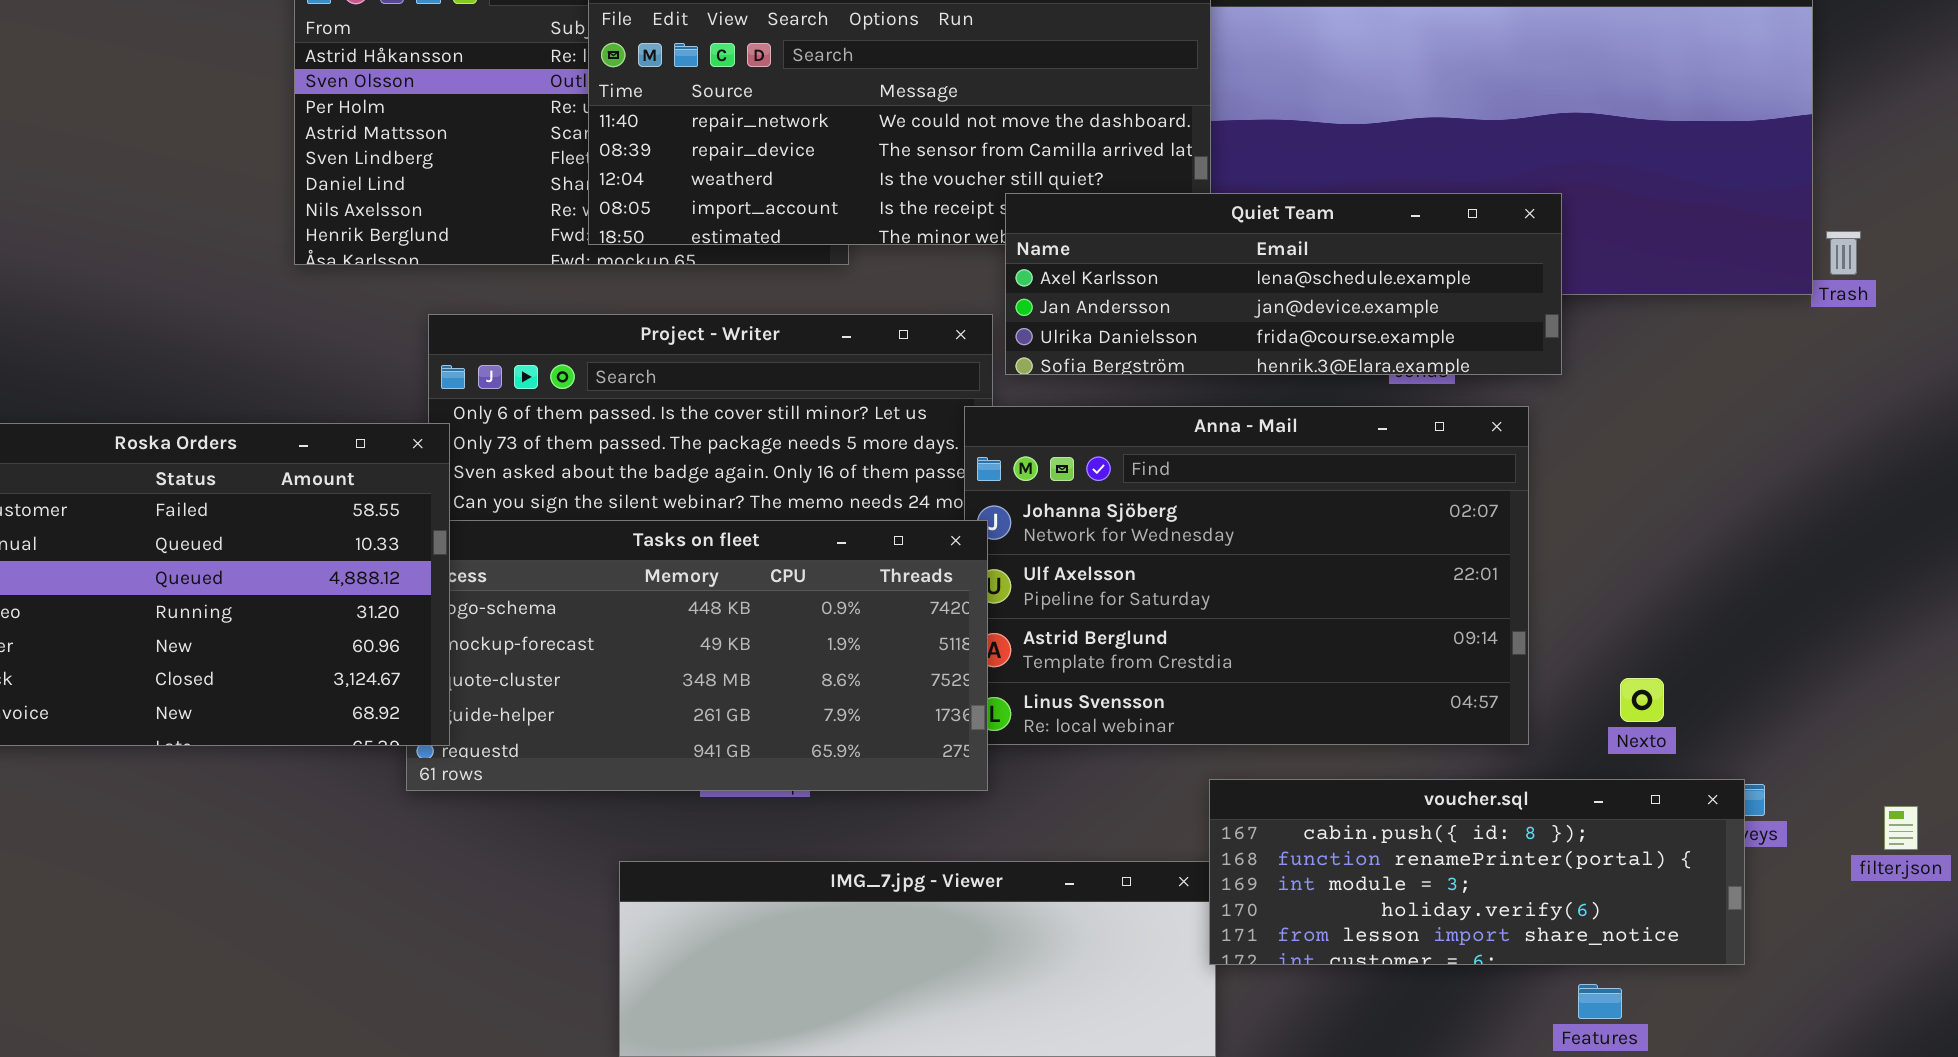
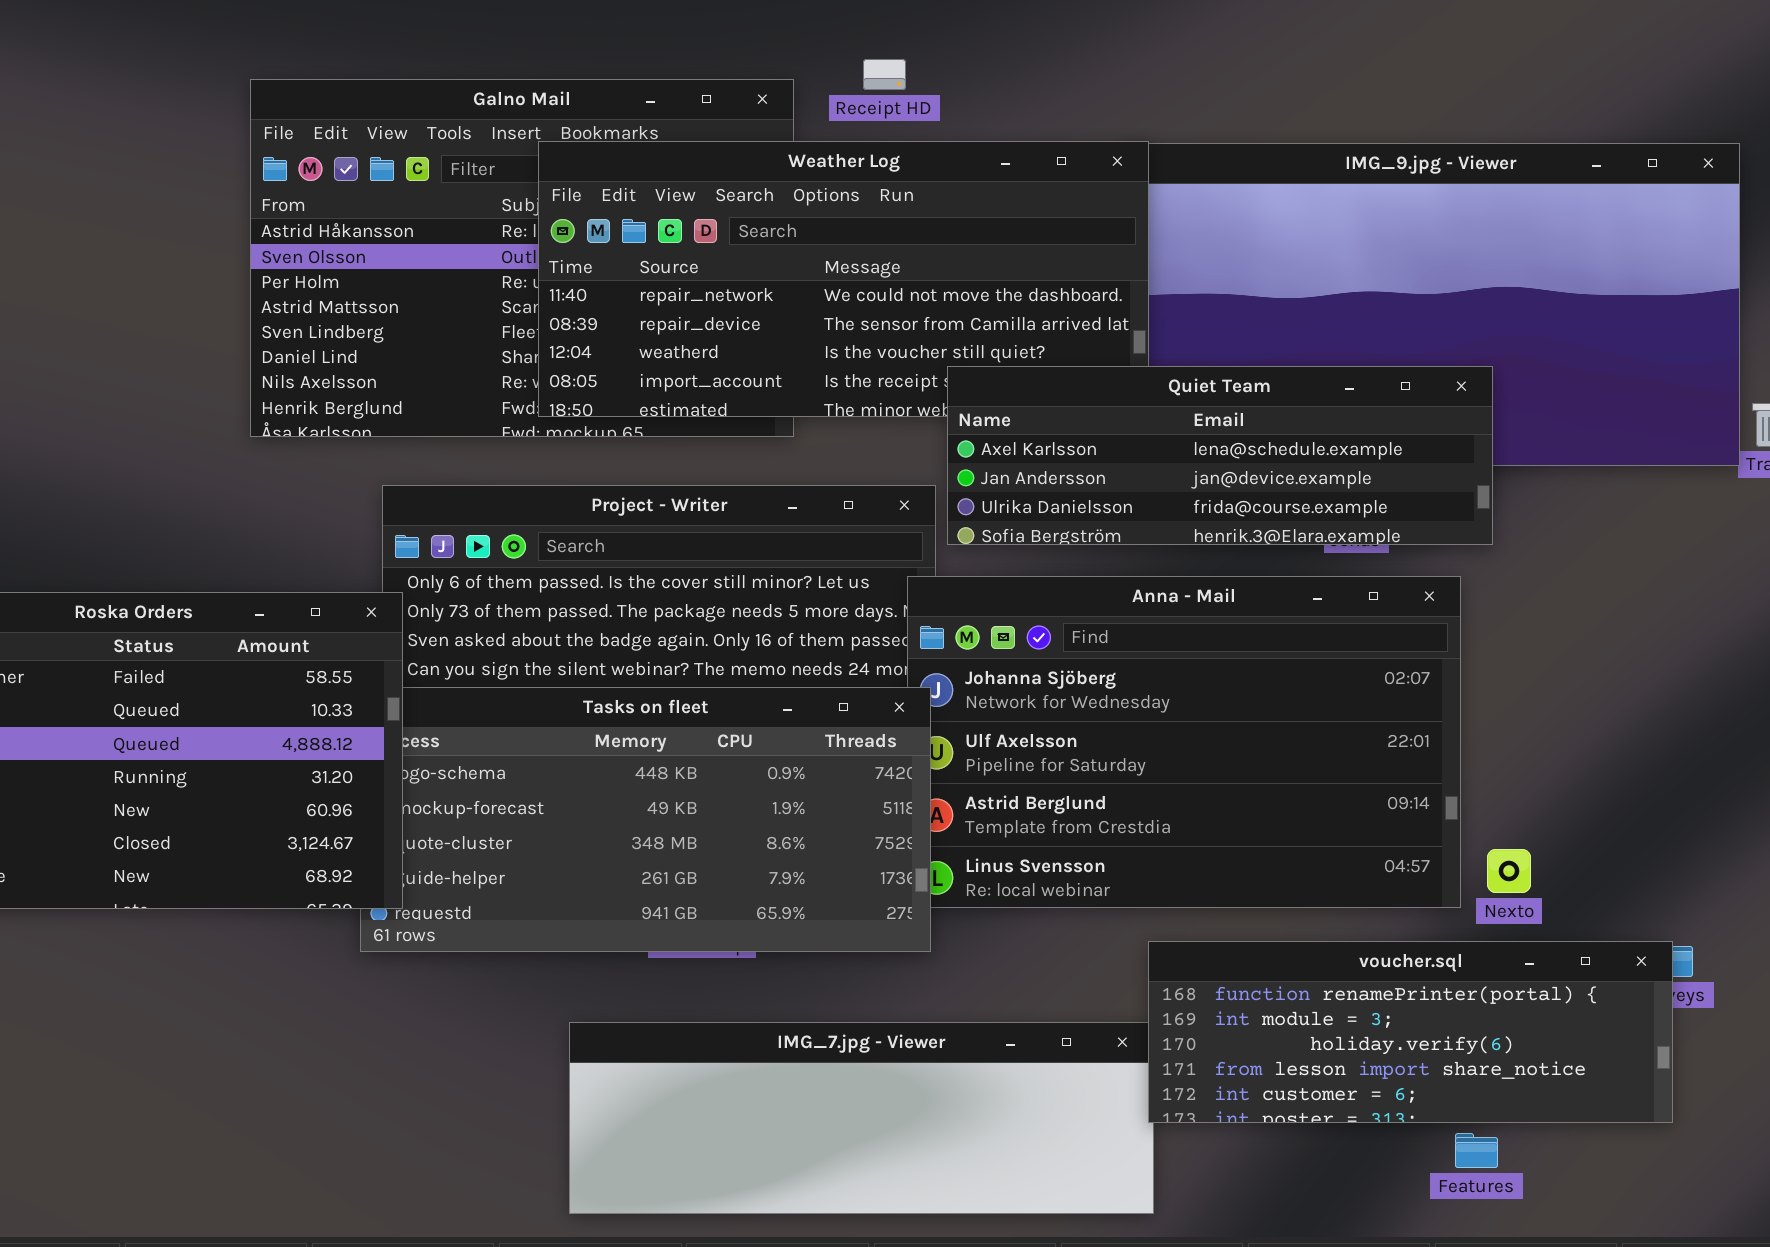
Nexto: [1620,678,1664,722] -> [1487,849,1531,893], moved
voucher.sql: [1209,779,1745,965] -> [1148,941,1673,1123], scrolled down 1 row
Features: [1578,984,1622,1019] -> [1455,1133,1498,1168], moved

